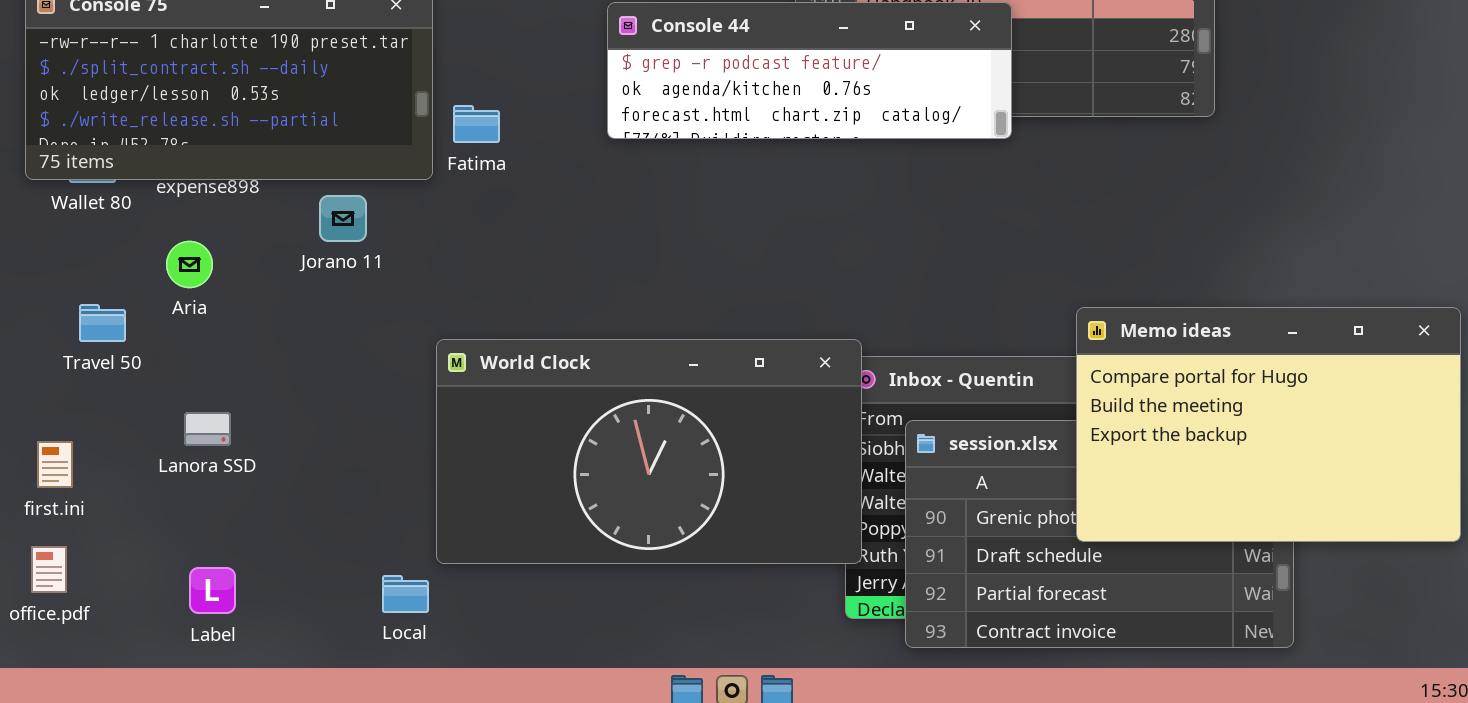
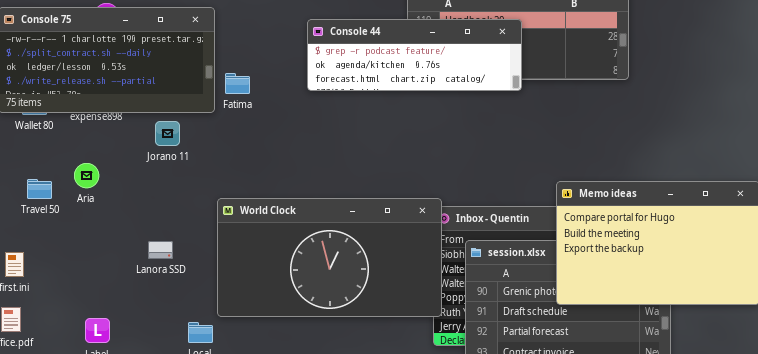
Aria: [166,241,213,288] -> [74,163,99,188], moved
Lanora SSD: [184,412,231,446] -> [148,241,173,259], moved

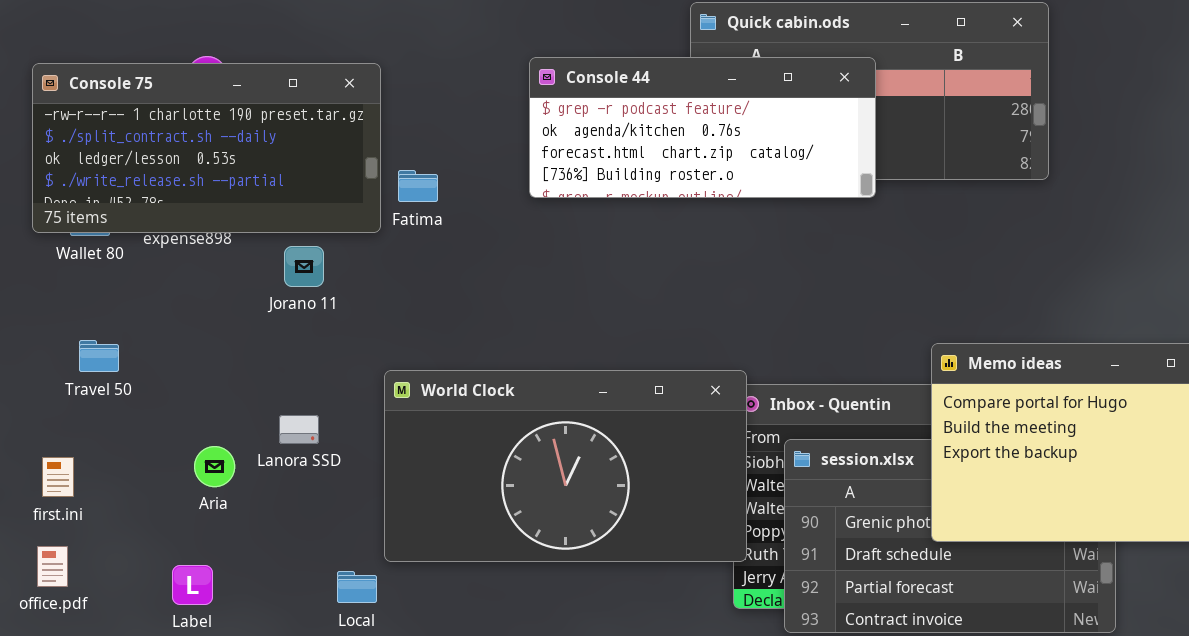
Console 44: [307,19,522,91] -> [529,57,876,198], resized
Aria: [74,163,99,188] -> [194,446,235,487], moved
Lanora SSD: [148,241,173,259] -> [279,415,319,444], moved

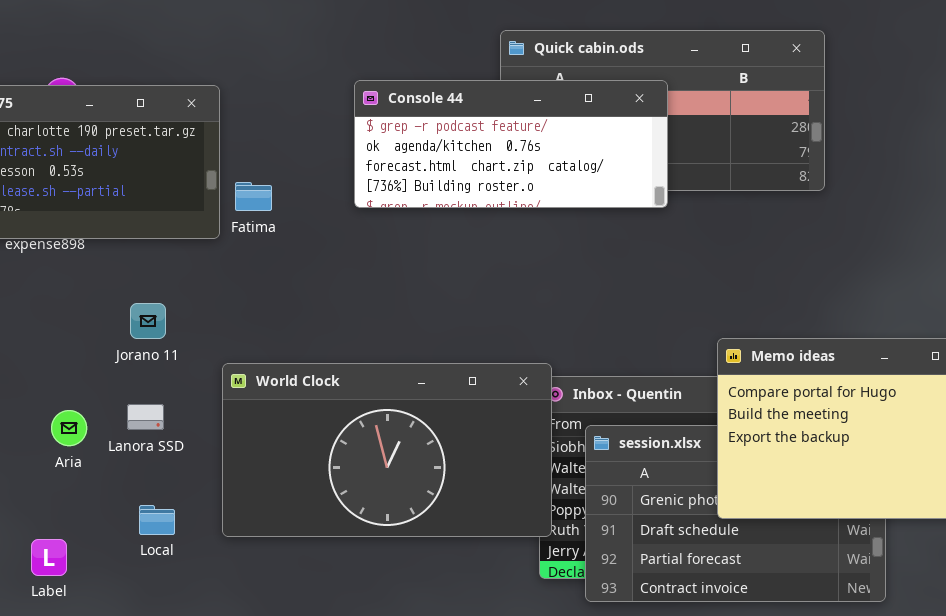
Jorano 11: [284,246,324,287] -> [130,303,166,339], moved
Aria: [194,446,235,487] -> [51,410,87,446], moved
Local: [337,571,377,603] -> [139,505,175,535], moved

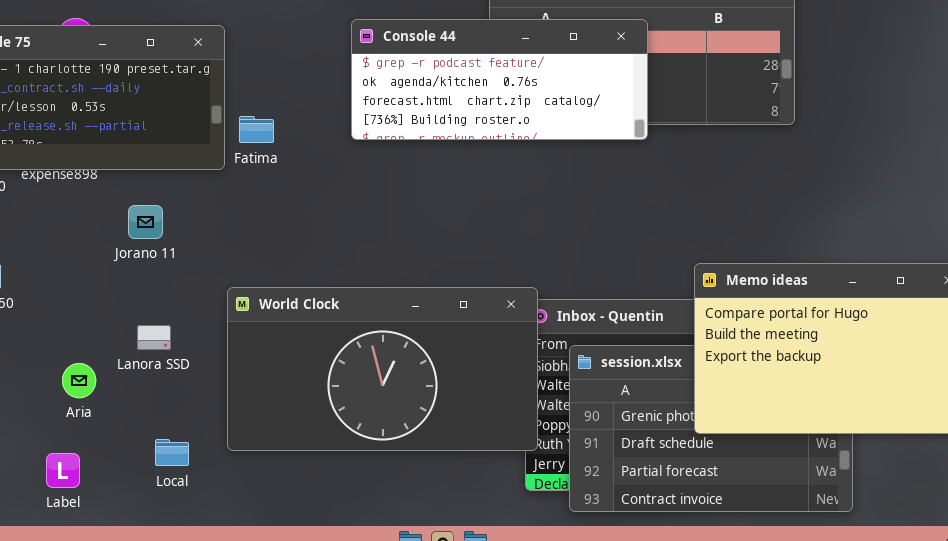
Jorano 11: [130,303,166,339] -> [128,205,163,239], moved
Aria: [51,410,87,446] -> [62,363,96,398], moved
Local: [139,505,175,535] -> [155,439,189,466], moved

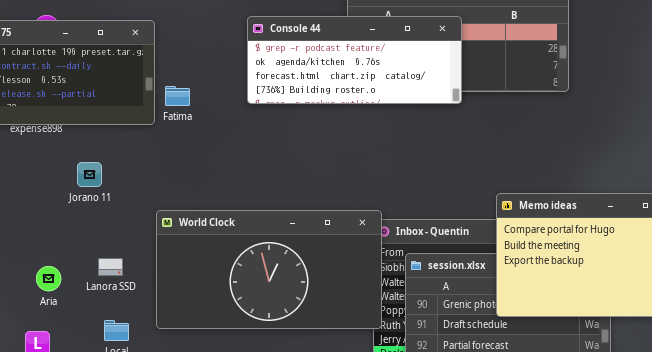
Jorano 11: [128,205,163,239] -> [77,162,102,187], moved
Lanora SSD: [137,325,171,350] -> [98,258,123,276], moved

